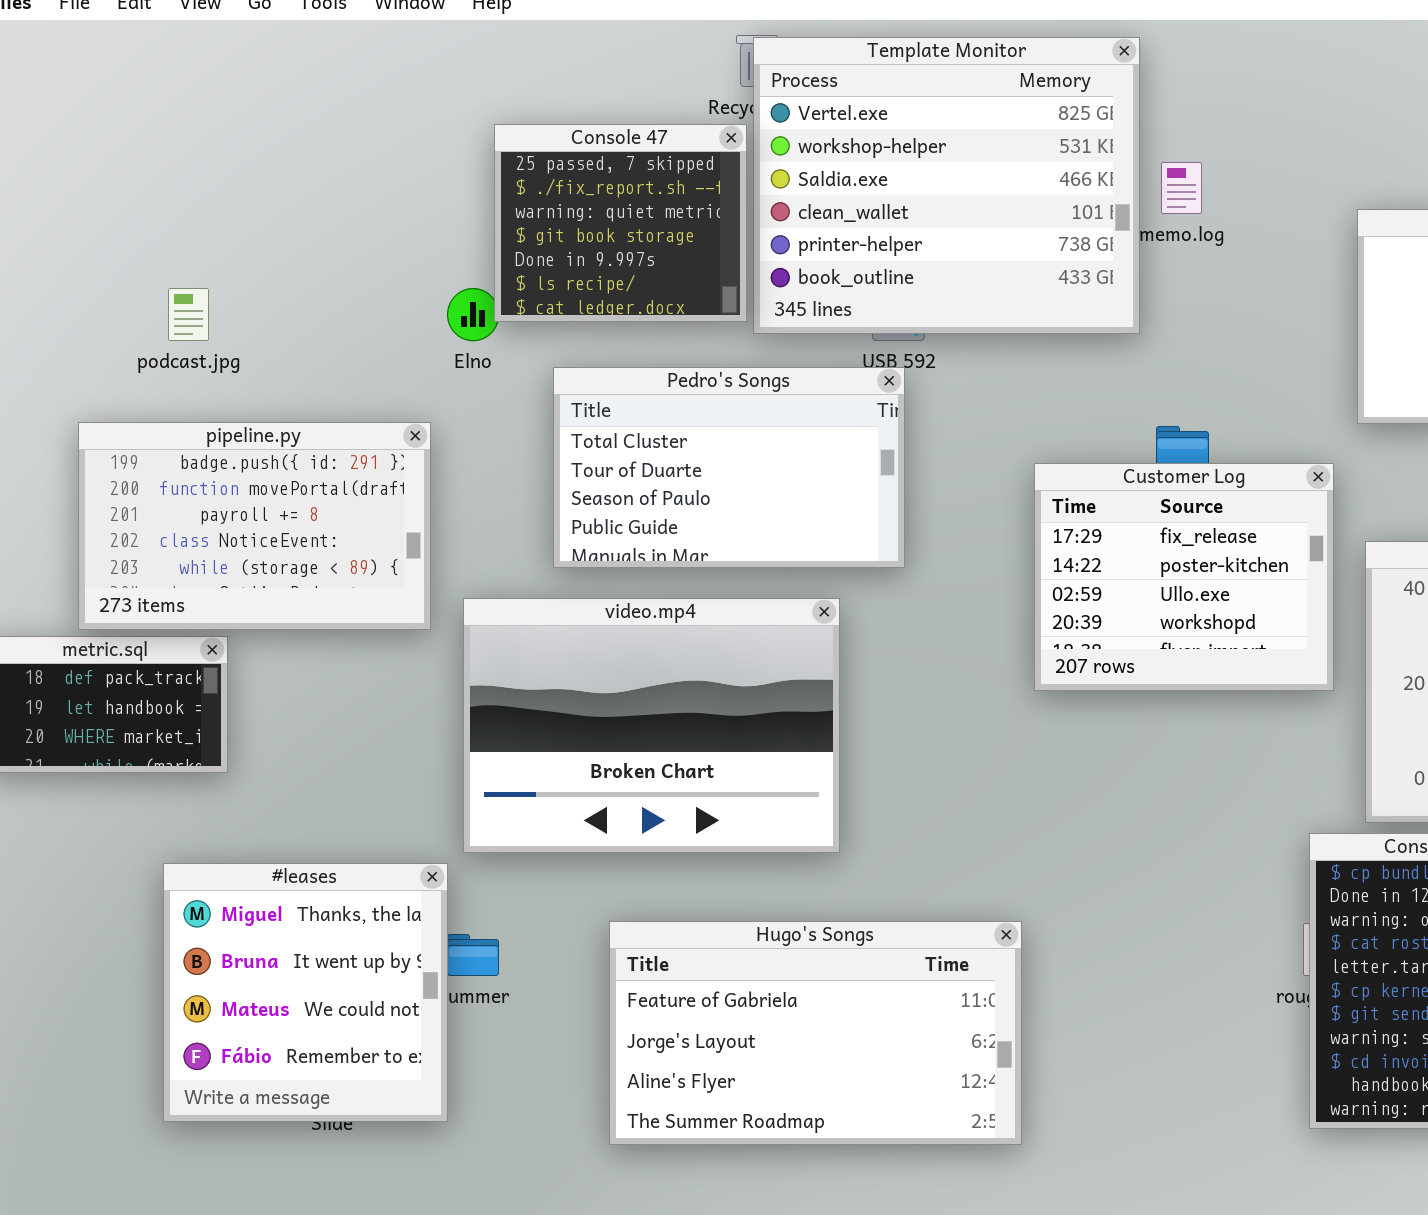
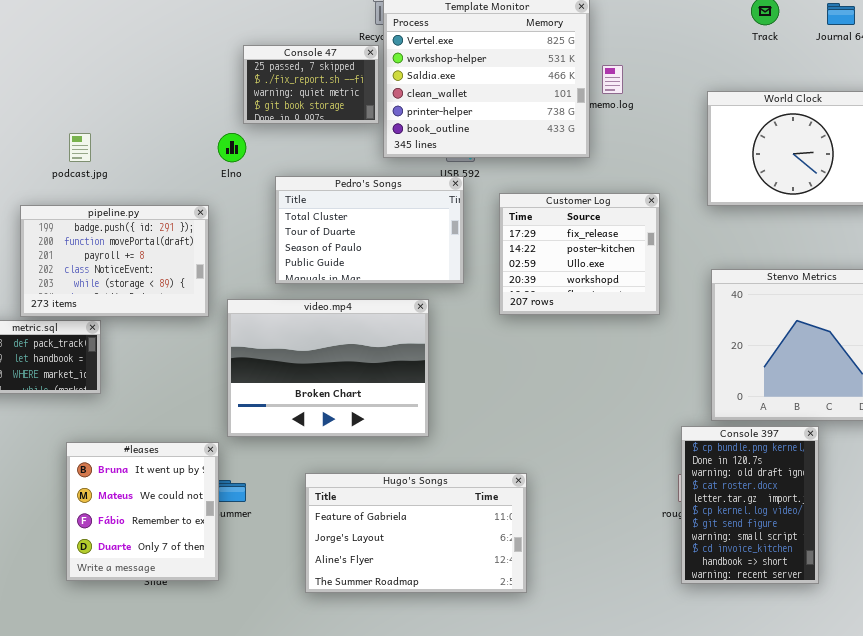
Console 47: [494,124,747,322] -> [243,45,379,124], resized
Customer Log: [1034,463,1334,691] -> [499,193,660,315], moved
#leases: [163,863,448,1122] -> [66,442,219,581], scrolled down 1 row

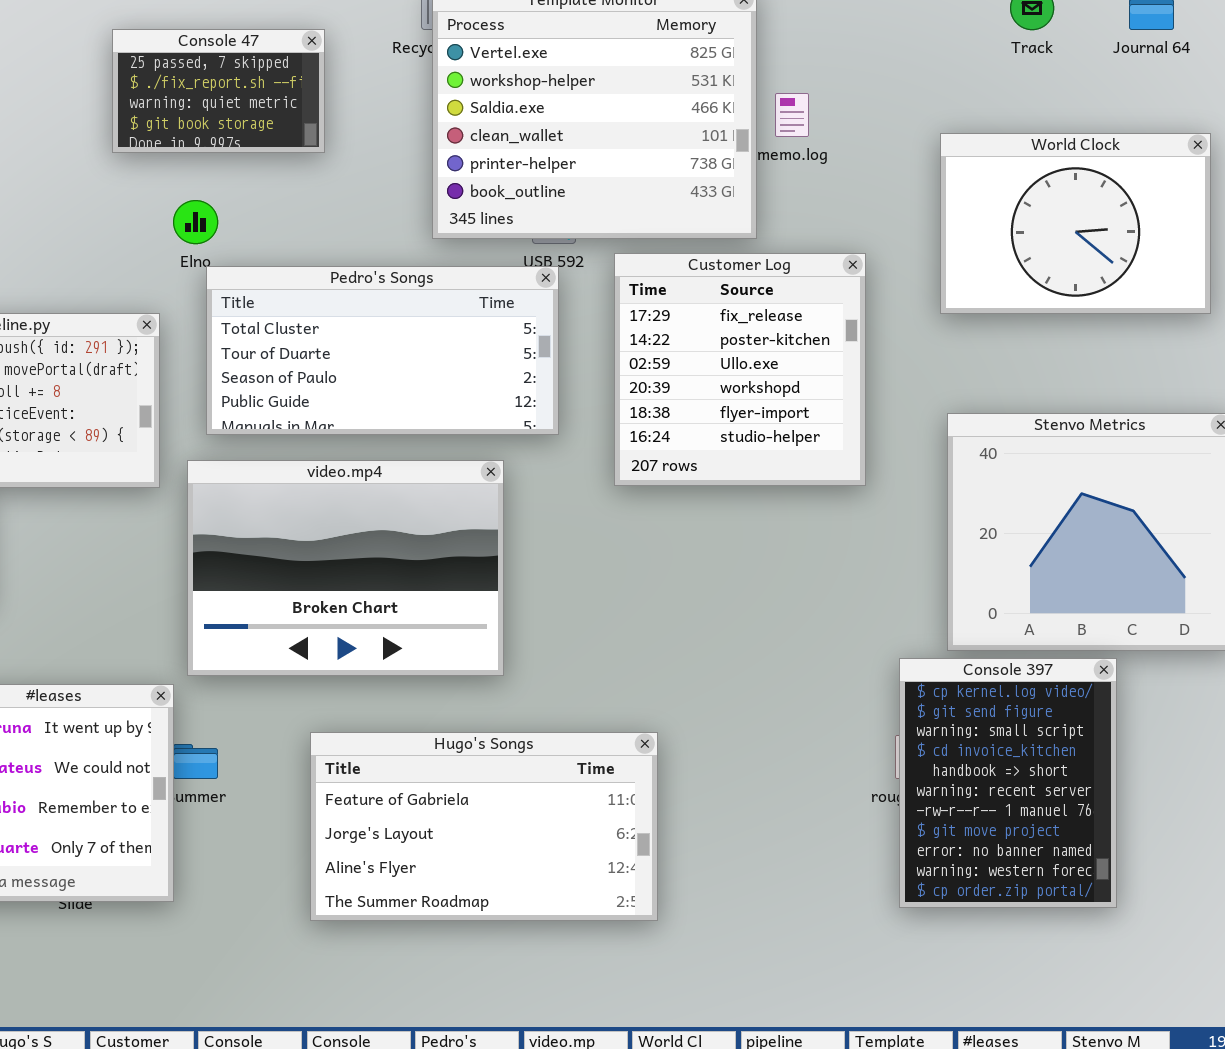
Console 47: [243,45,379,124] -> [112,29,325,153], moved
Pedro's Songs: [275,176,464,284] -> [206,266,559,435], resized
Customer Log: [499,193,660,315] -> [614,253,866,486], resized
Console 397: [681,426,819,584] -> [899,658,1117,908], scrolled down 5 rows

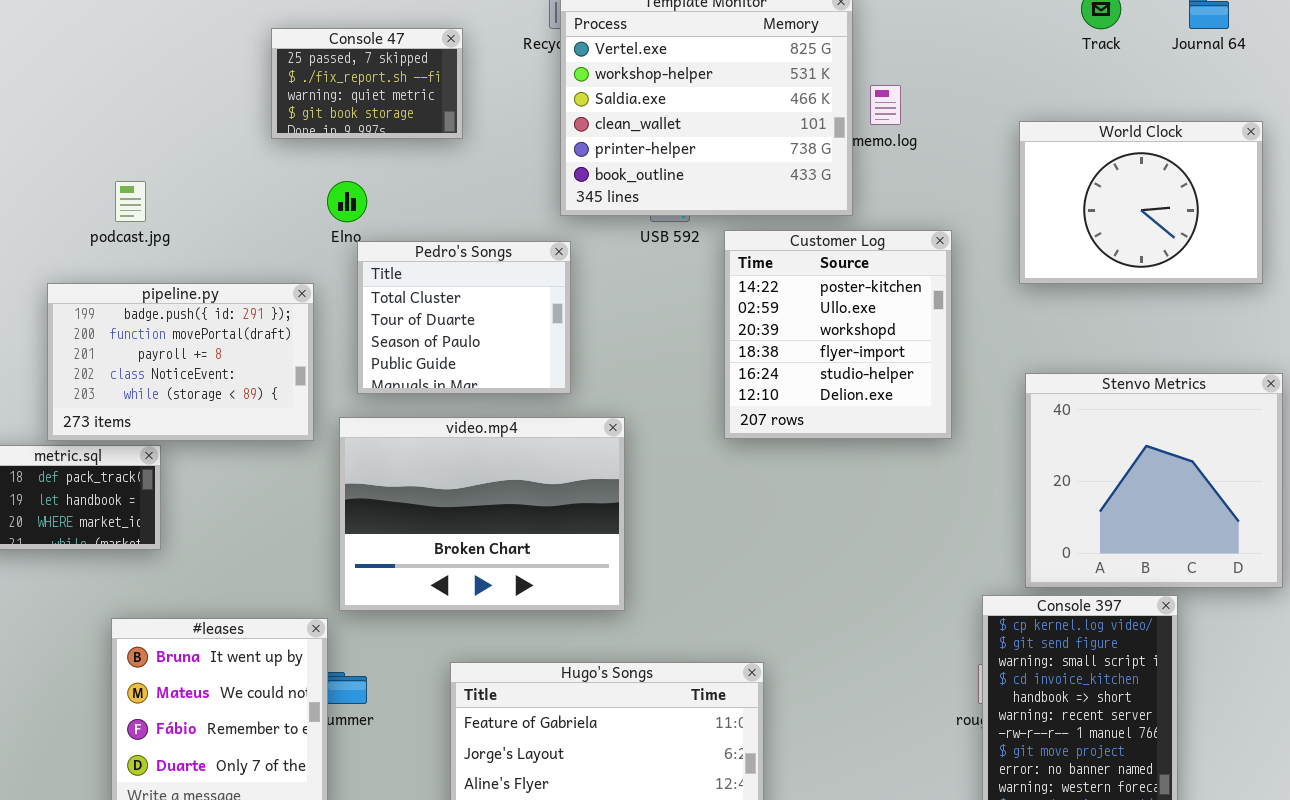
Customer Log: [614,253,866,486] -> [724,230,952,439], scrolled down 1 row
Pedro's Songs: [206,266,559,435] -> [357,241,571,394], resized

